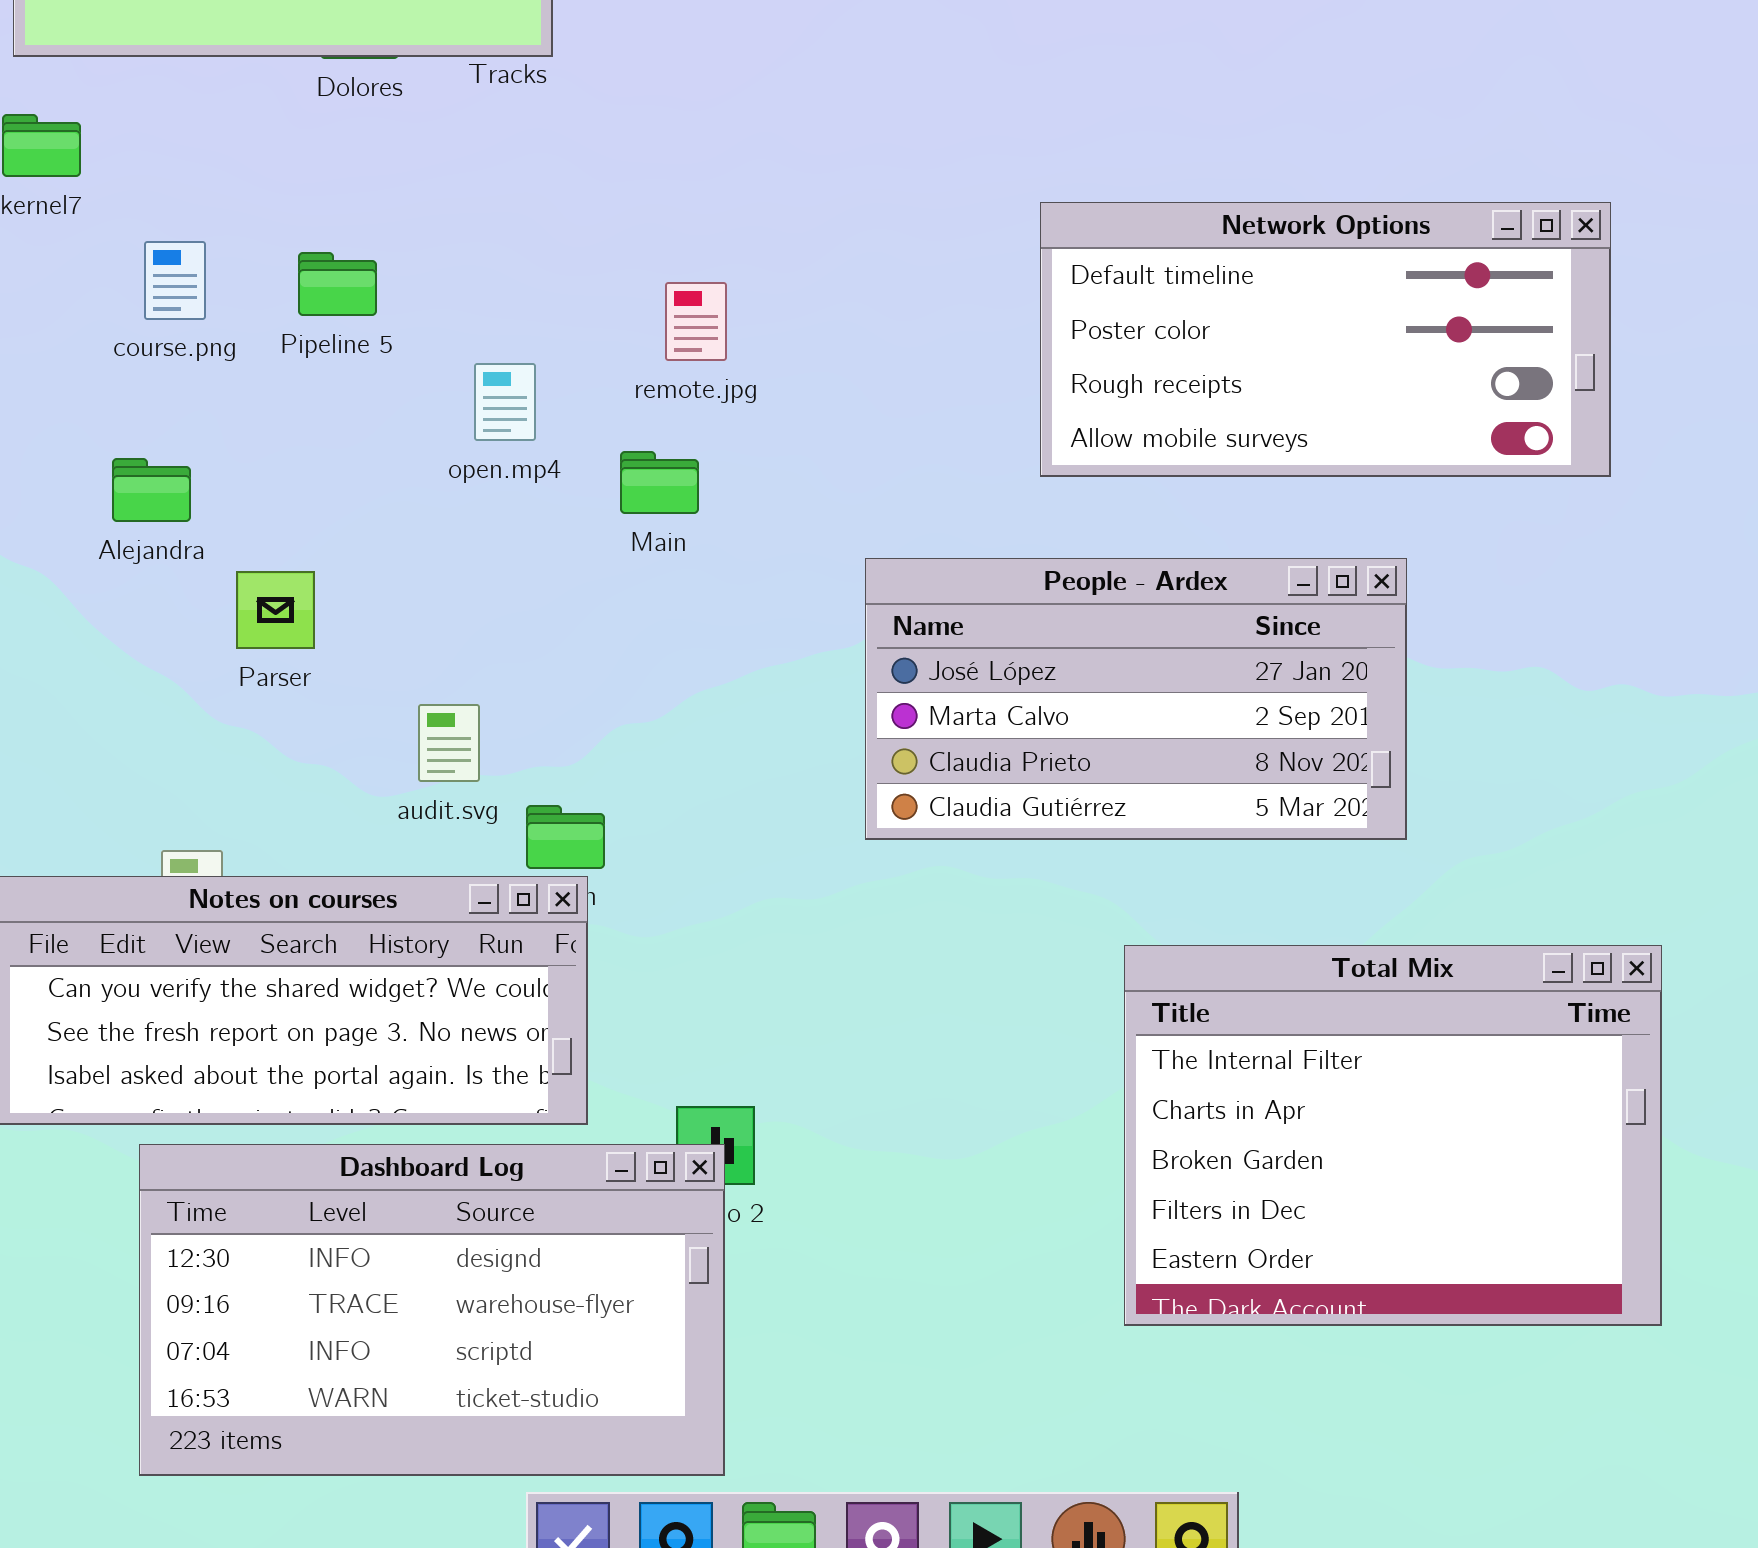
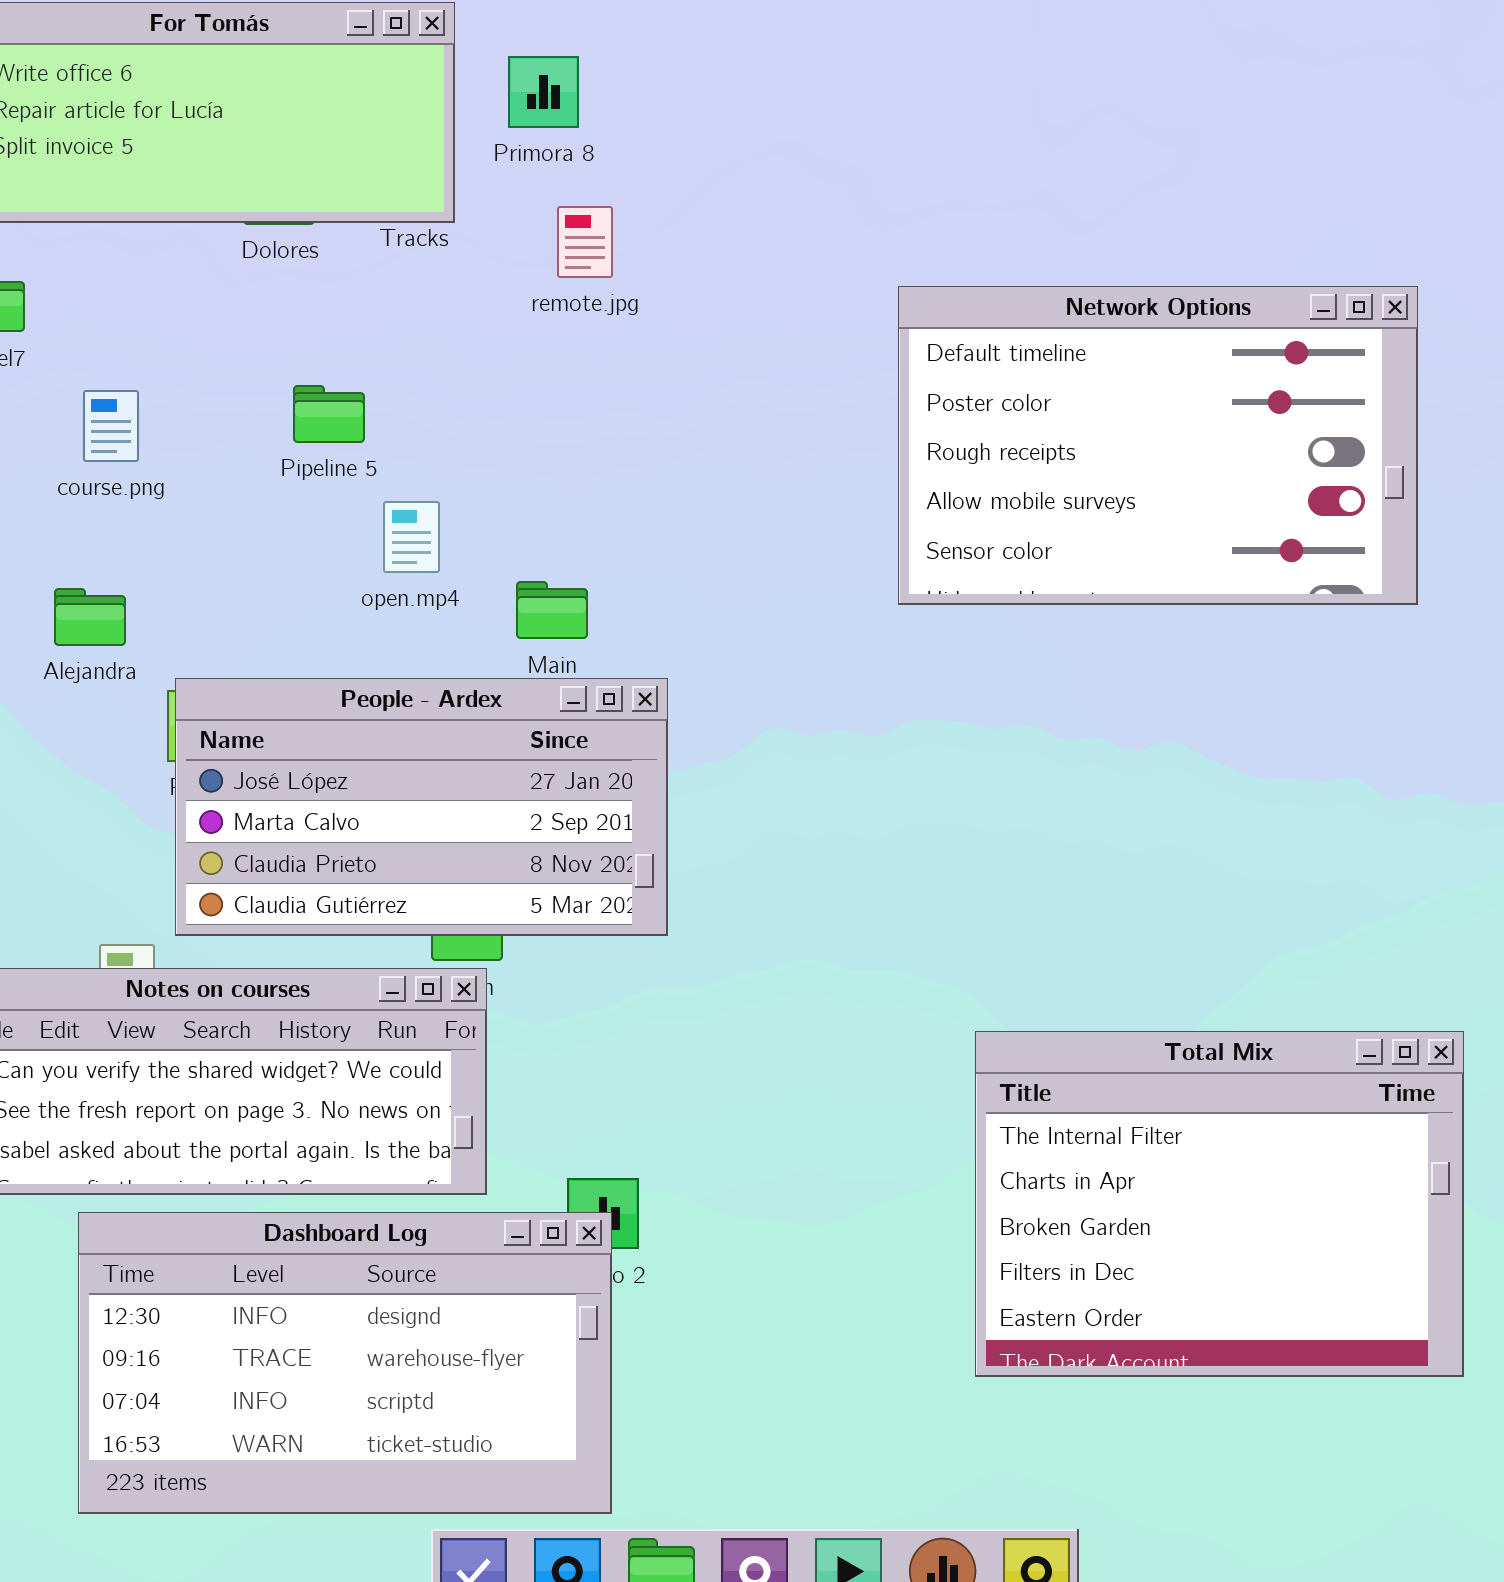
Network Options: [1040,202,1611,477] -> [898,286,1418,605], resized
Pipeline 5: [298,252,377,316] -> [293,385,365,443], moved
remote.jpg: [665,282,727,361] -> [557,206,613,278], moved
People - Ardex: [865,558,1407,840] -> [175,678,668,936], moved

